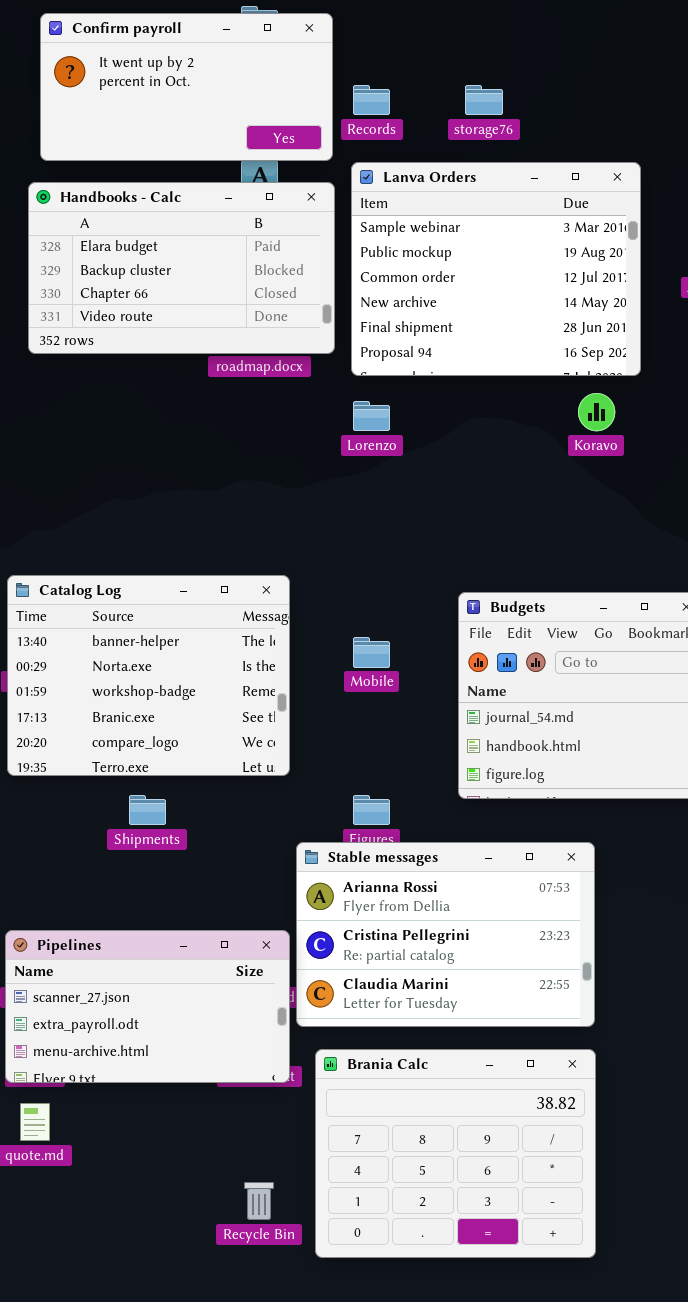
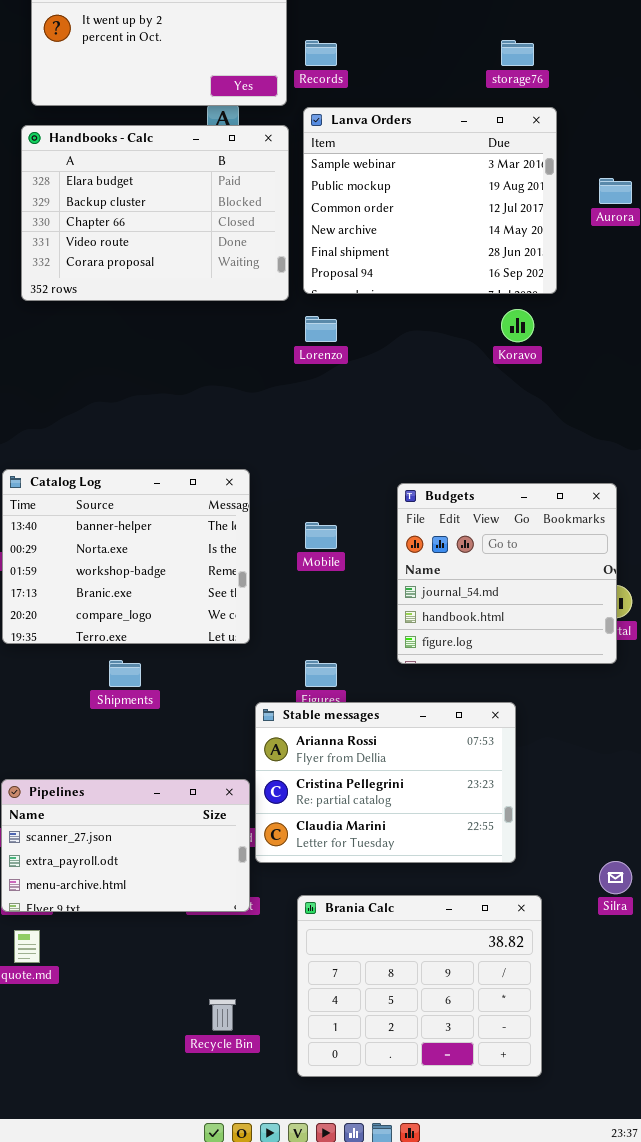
storage76: [465,85,503,115] -> [501,40,534,66], moved
Handbooks - Calc: [28,182,335,354] -> [21,125,289,301], resized
Brania Calc: [315,1049,596,1258] -> [297,895,542,1077], moved

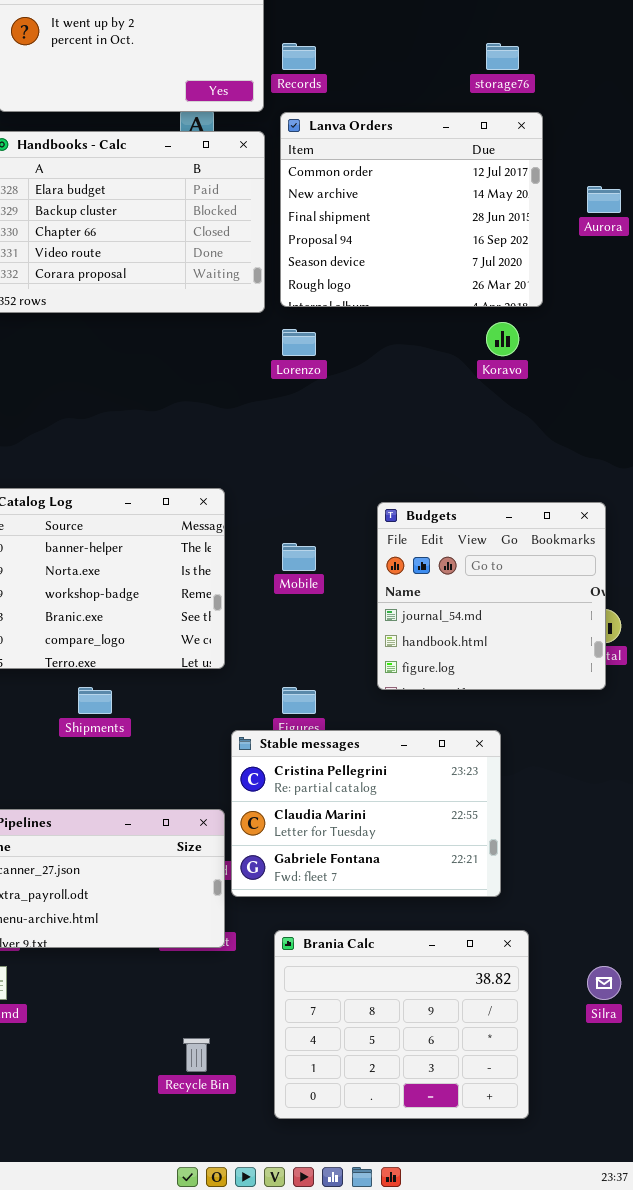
Lanva Orders: [303,107,557,294] -> [280,112,543,307], scrolled down 2 rows
Stable messages: [255,702,516,863] -> [231,730,501,897], scrolled down 1 row
Silra: [599,861,632,894] -> [587,966,621,1000], moved

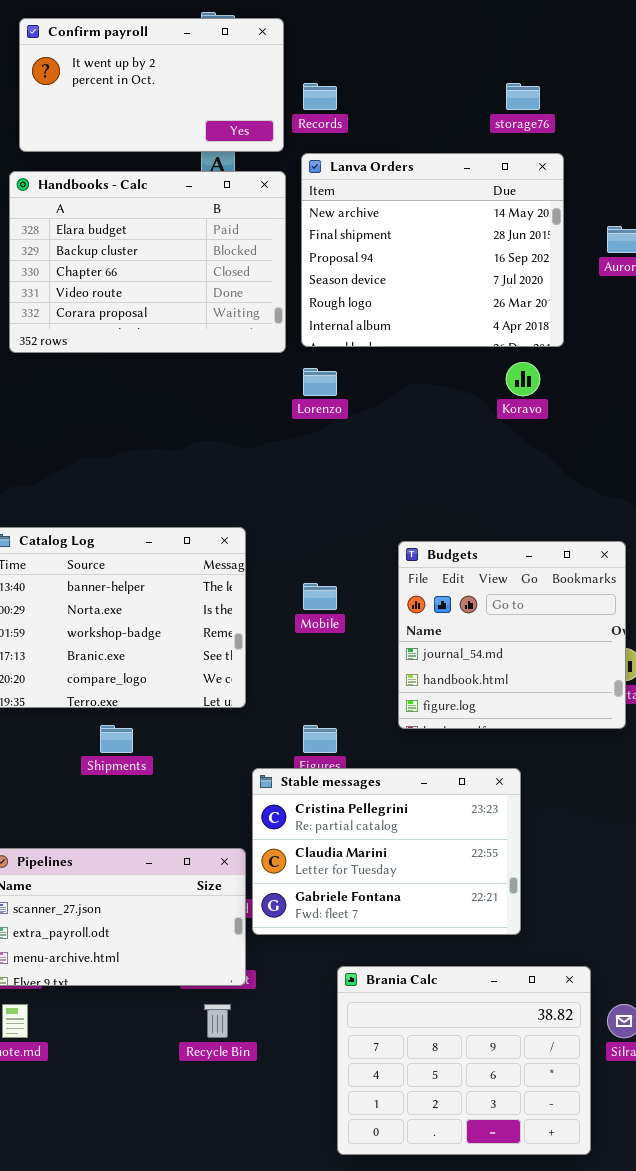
Lanva Orders: [280,112,543,307] -> [301,153,564,347], scrolled down 1 row
Brania Calc: [274,930,529,1119] -> [337,966,591,1155], moved
Recycle Bin: [183,1038,210,1072] -> [204,1004,231,1038], moved

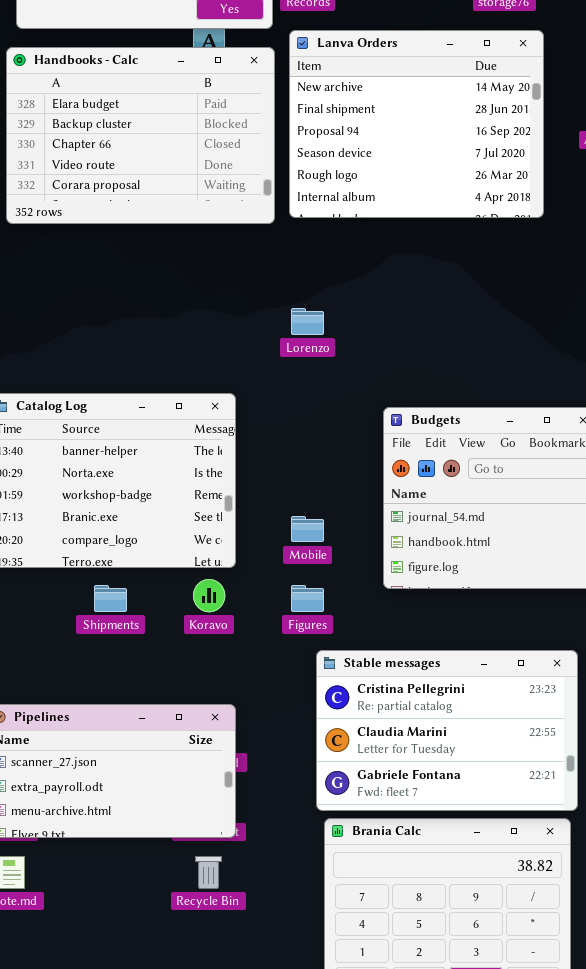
Koravo: [506,362,540,396] -> [193,579,225,612], moved
Lorenzo: [303,368,337,396] -> [291,308,324,335], moved
Mobile: [303,583,337,610] -> [291,516,324,542], moved
Stable messages: [252,768,521,935] -> [316,650,578,811], moved

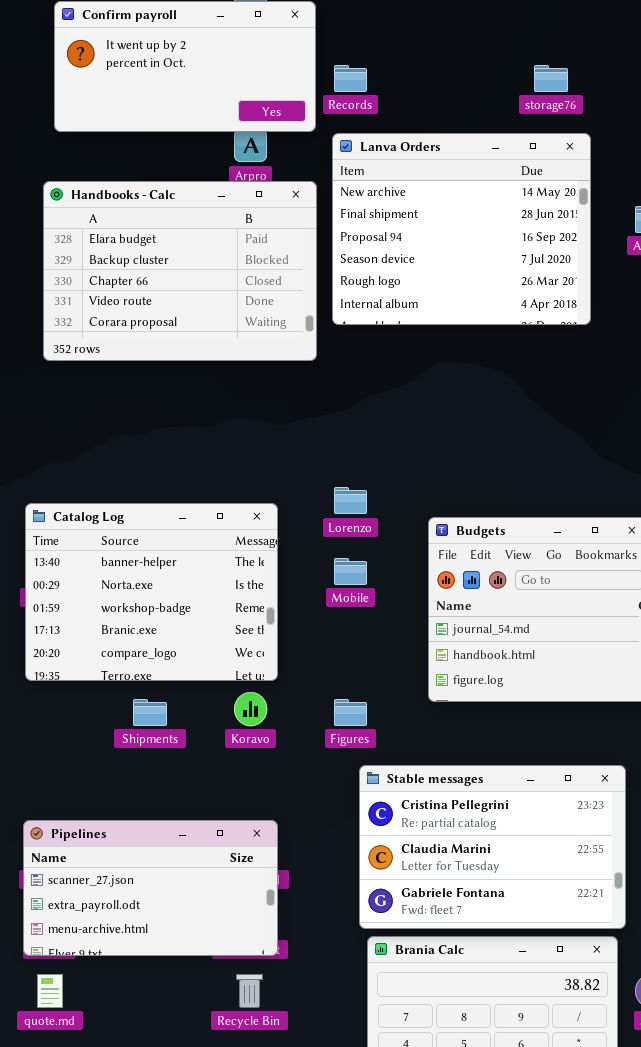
Handbooks - Calc: [6,47,275,224] -> [43,181,317,361], moved
Lorenzo: [291,308,324,335] -> [334,487,367,514], moved
Mobile: [291,516,324,542] -> [334,558,367,585], moved

